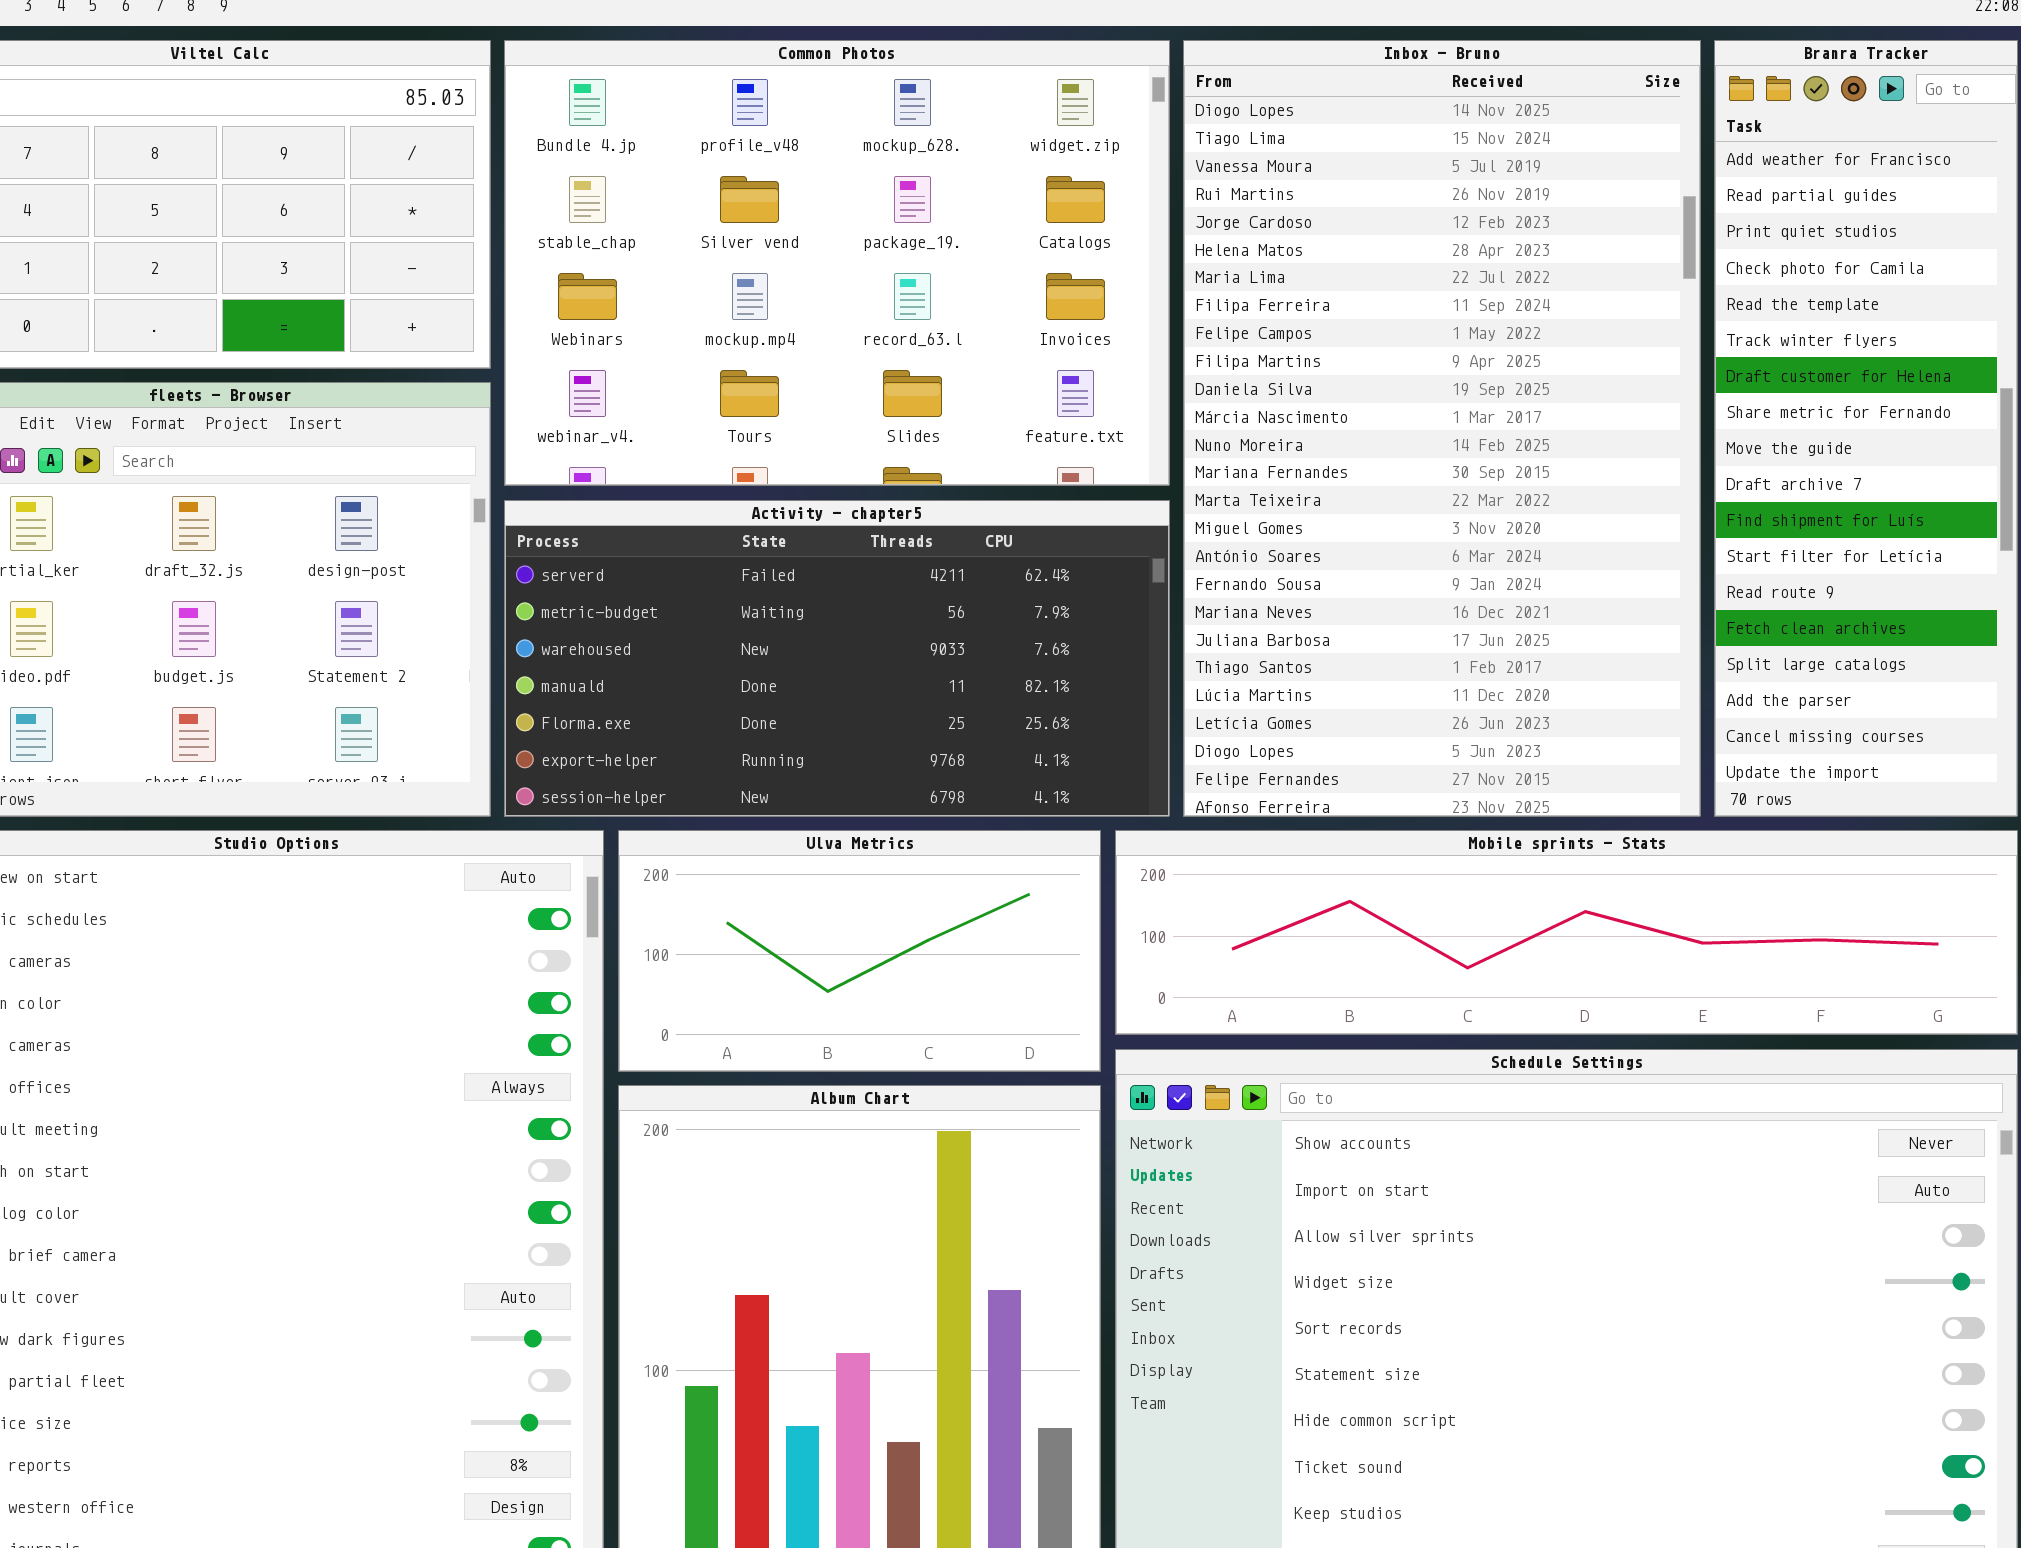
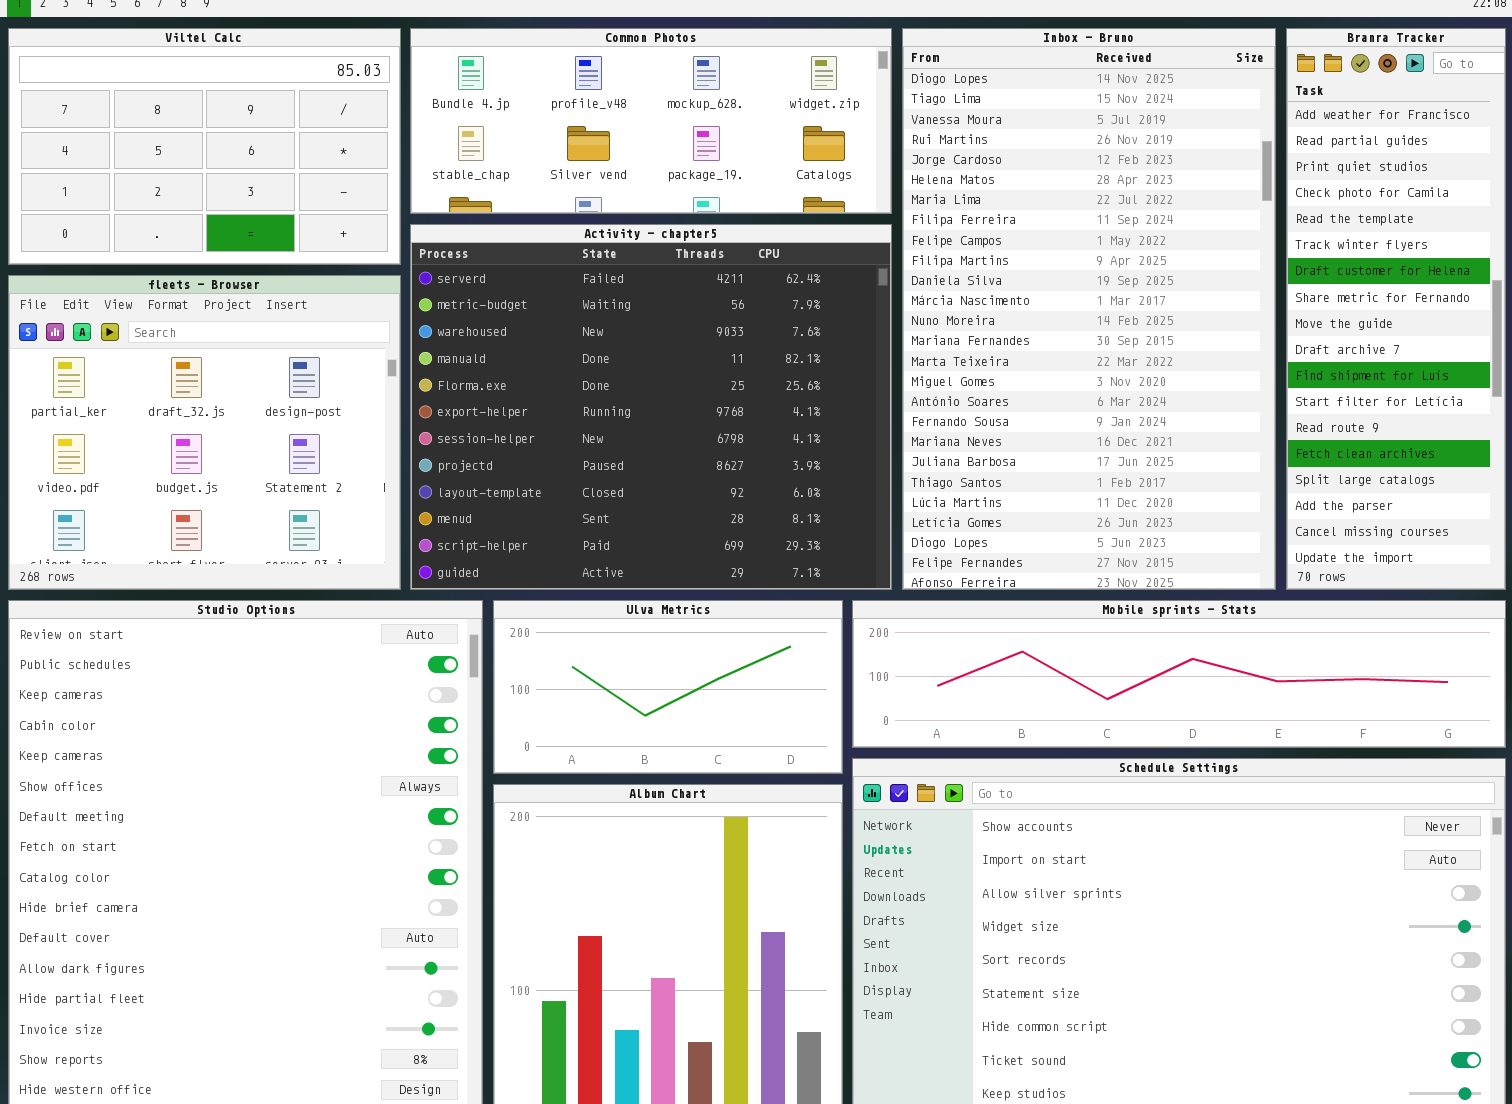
Common Photos: [504,40,1170,486] -> [410,28,892,214], resized
Activity - chapter5: [504,500,1170,817] -> [410,224,892,590], resized

